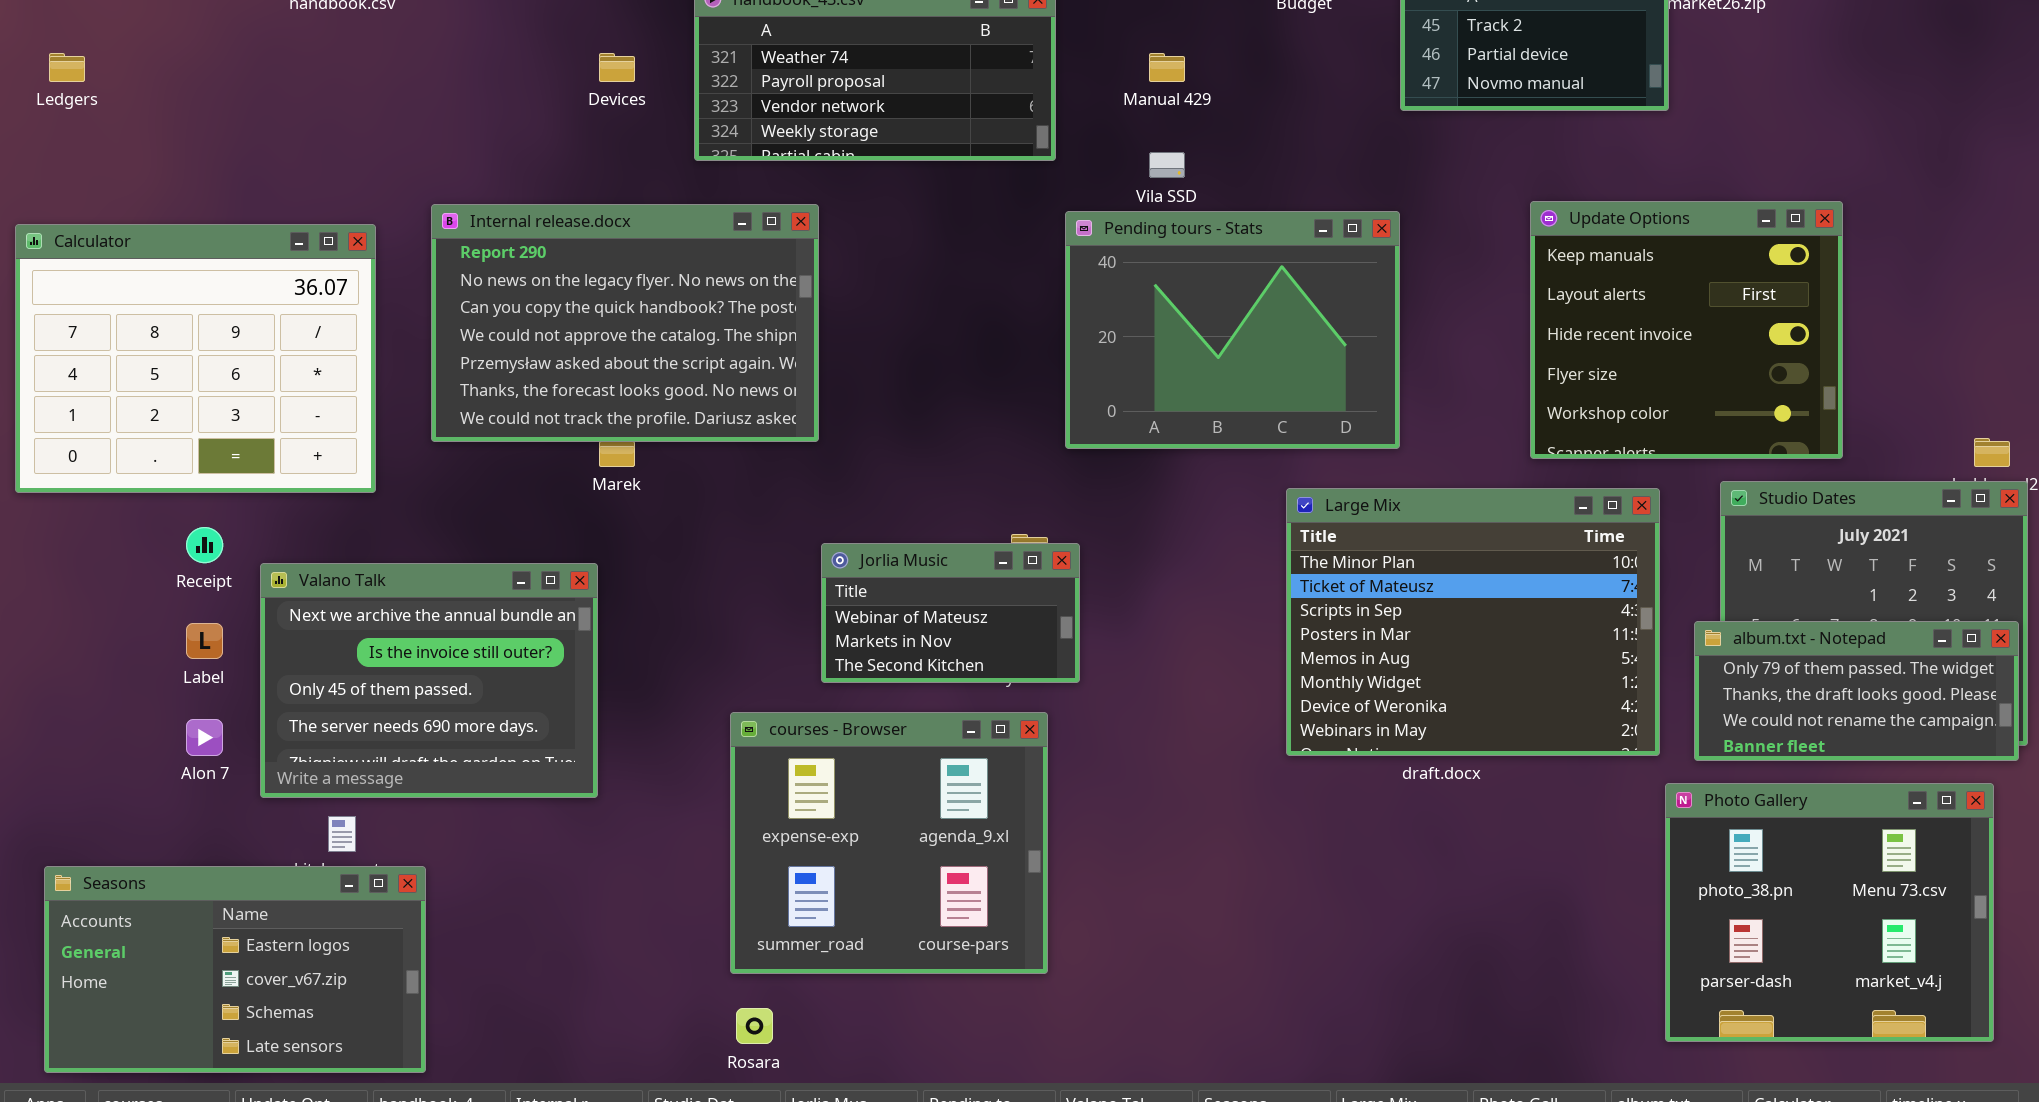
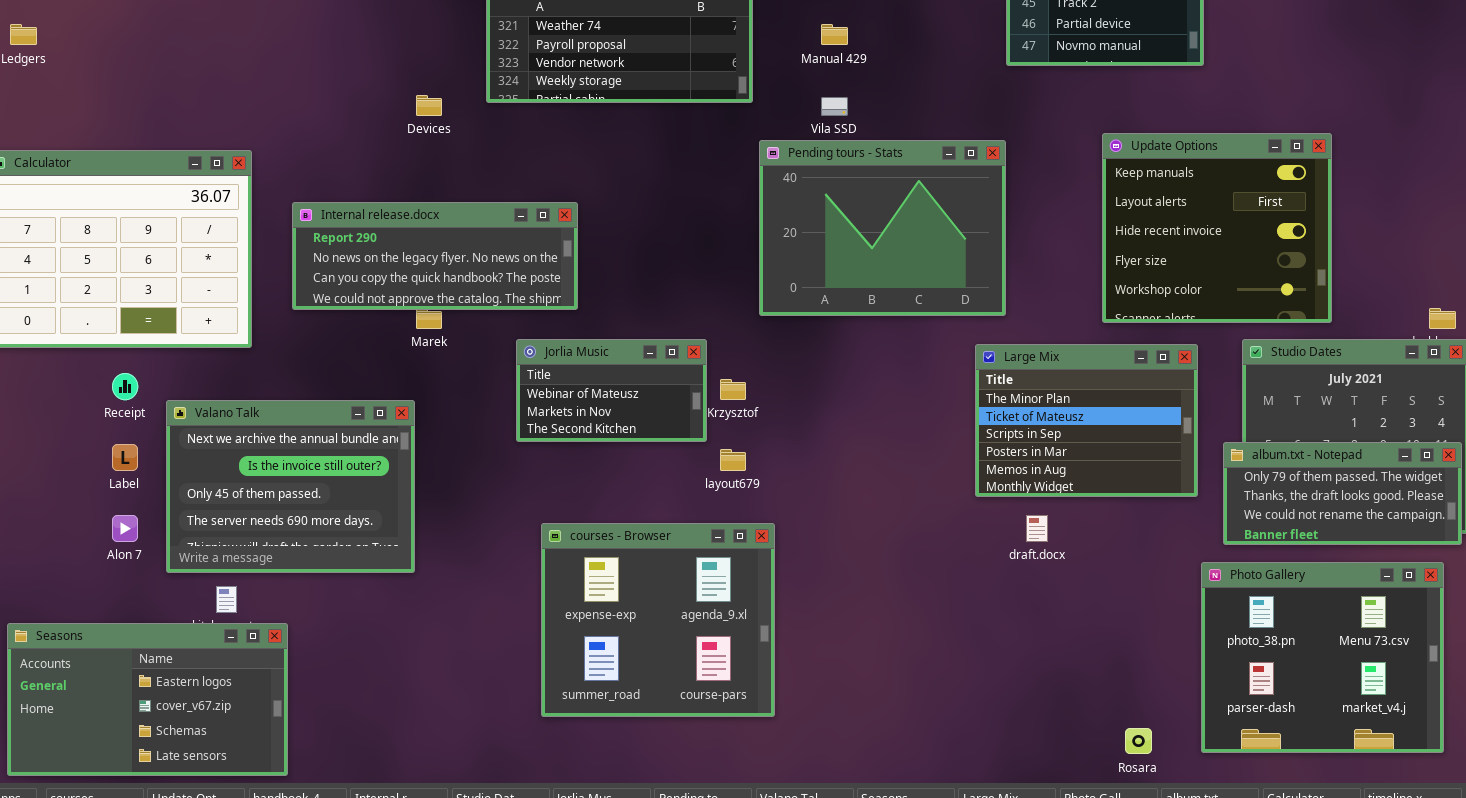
Devices: [599,53,635,82] -> [416,95,442,116], moved
Internal release.docx: [431,204,819,442] -> [292,202,578,310], resized
Large Mix: [1286,488,1660,756] -> [975,344,1198,497], resized
Jorlia Music: [821,543,1080,683] -> [516,339,707,442], moved
courses - Browser: [730,712,1048,974] -> [541,523,775,717], moved
Rosara: [736,1008,773,1044] -> [1125,728,1152,754], moved

